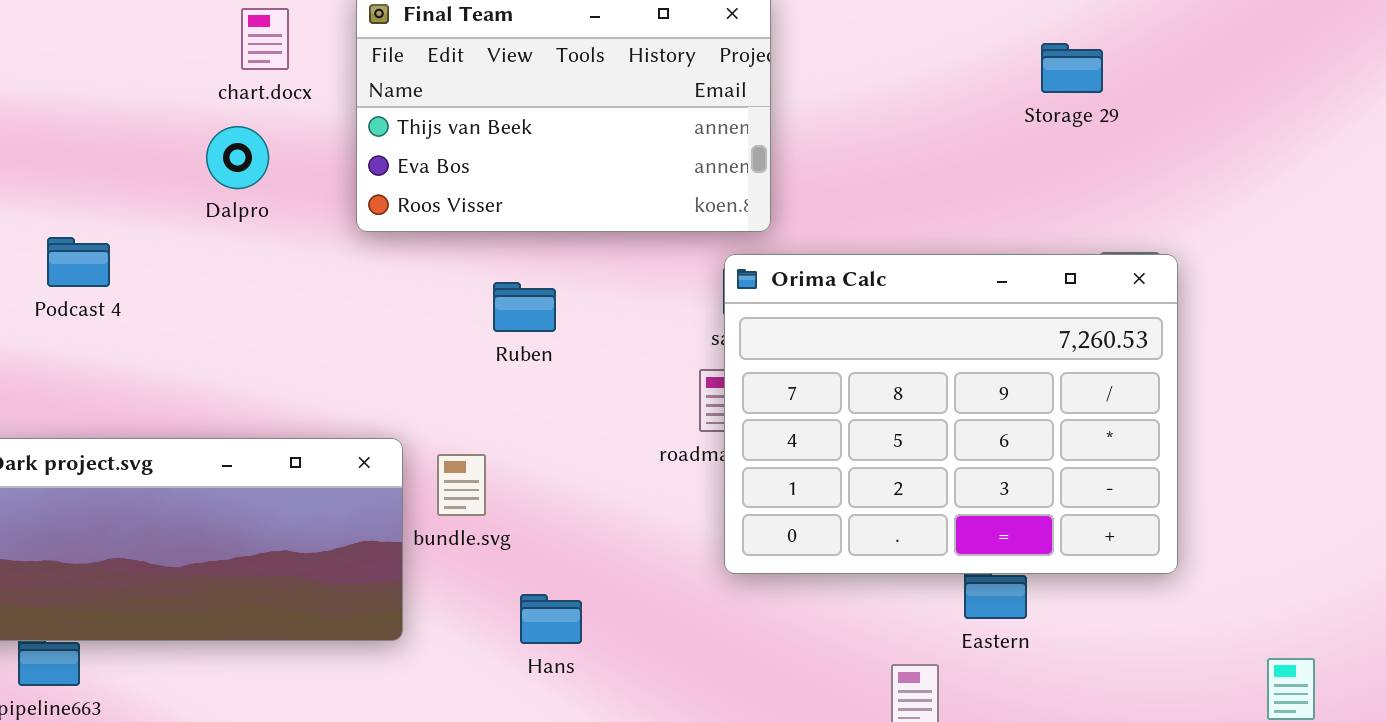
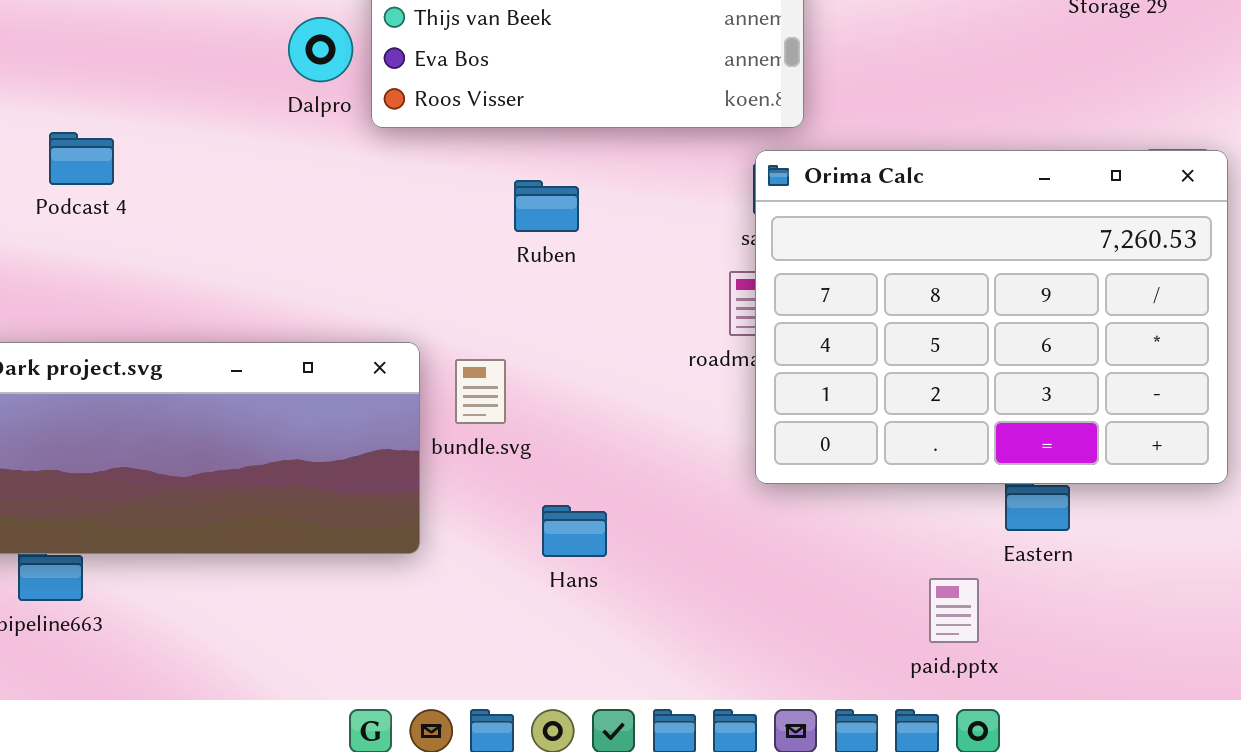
Dalpro: [206,126,269,189] -> [288,17,353,82], moved

